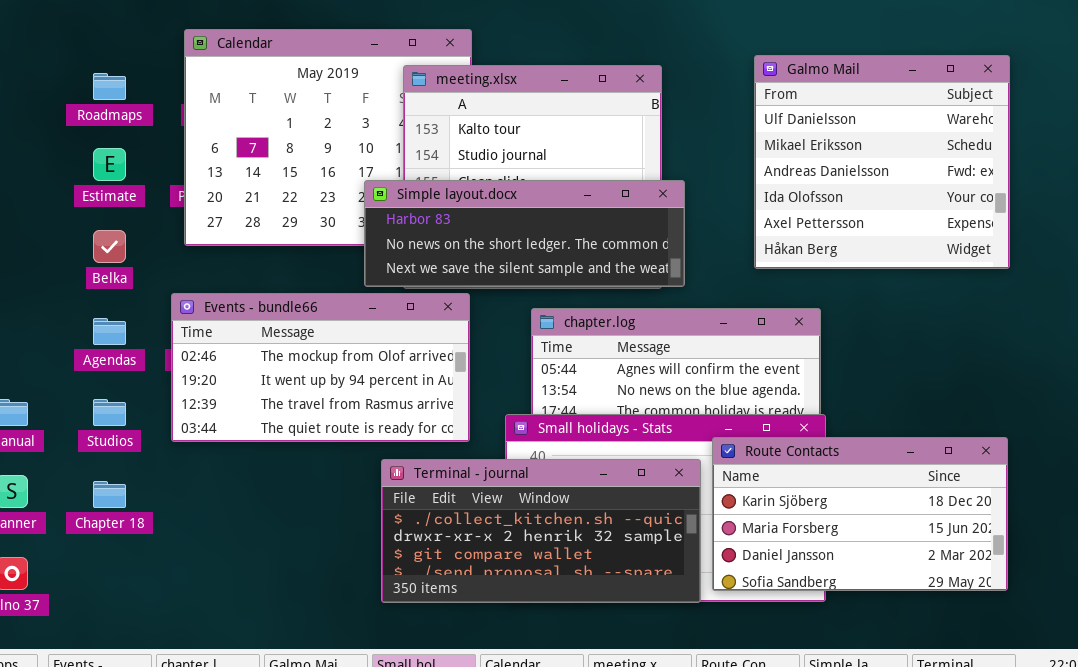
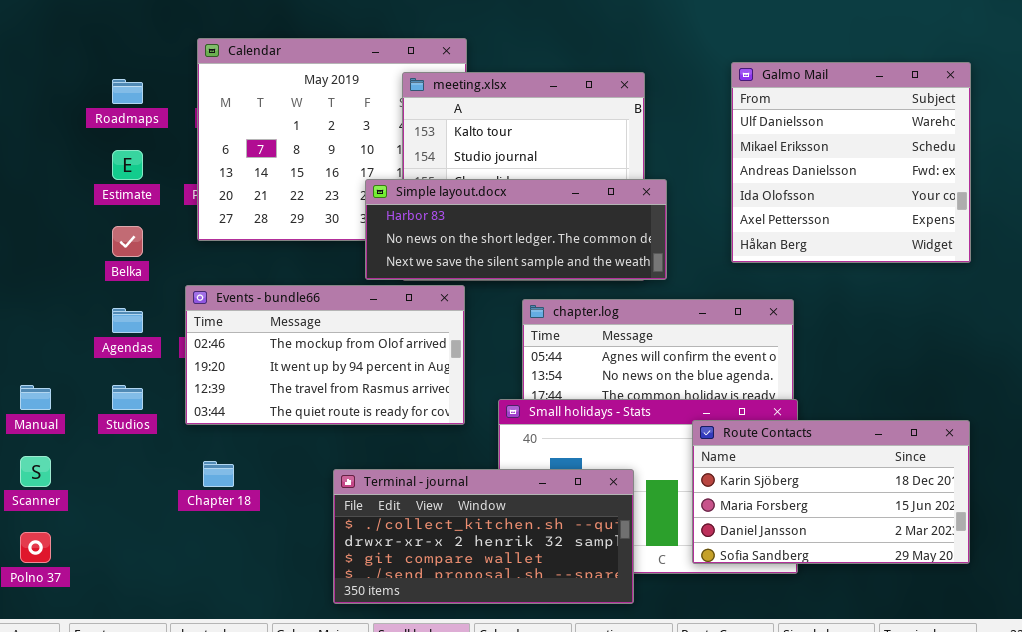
Terminal - journal: [381,459,701,603] -> [333,469,634,604], moved
Chapter 18: [93,481,126,508] -> [203,461,234,487], moved

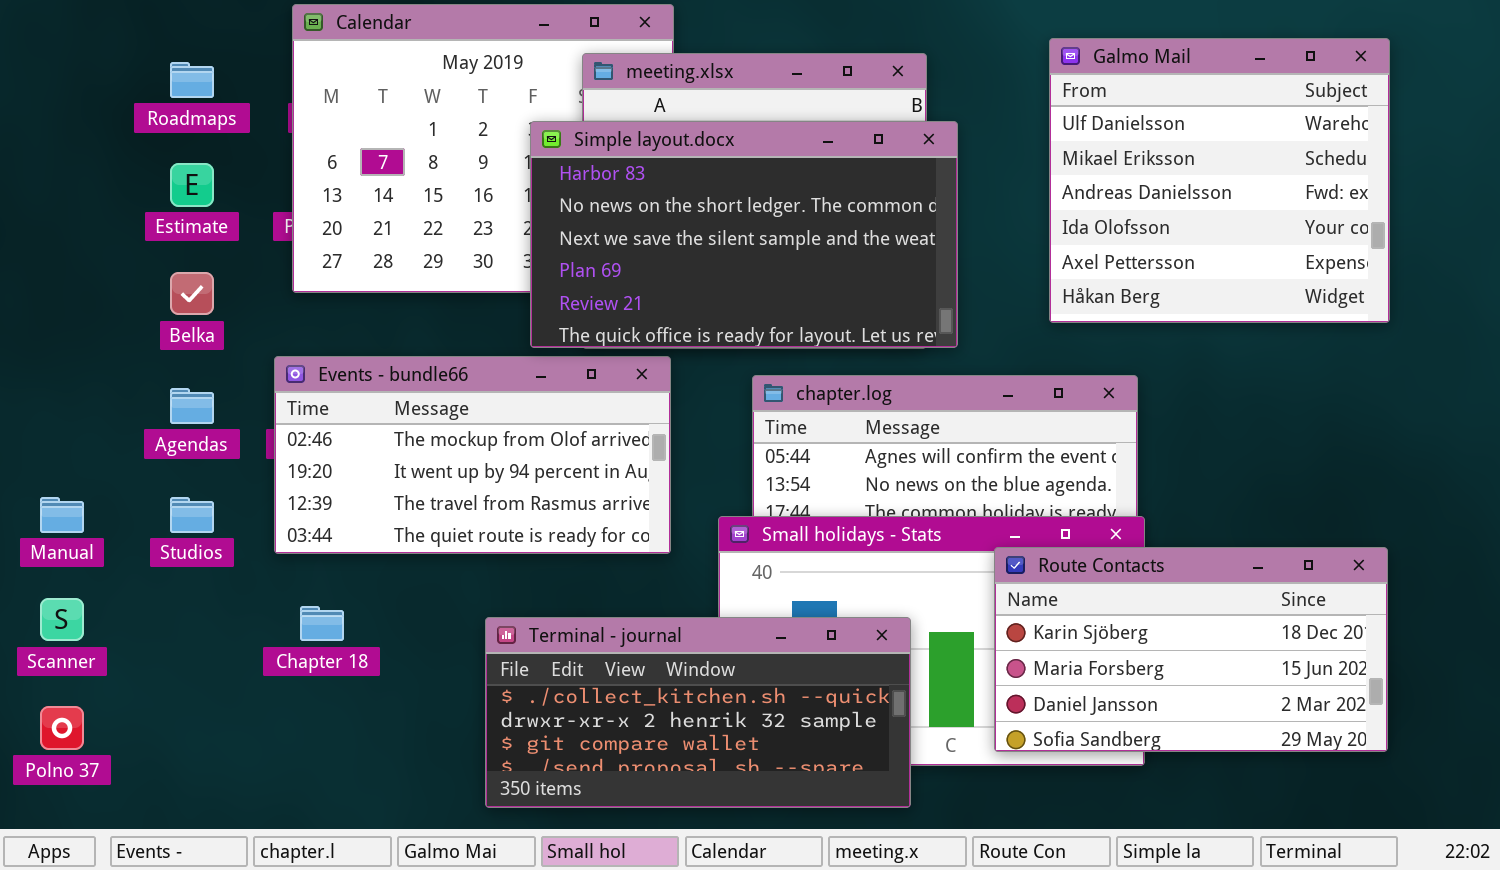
Simple layout.docx: [365,179,667,280] -> [530,121,958,348], resized

